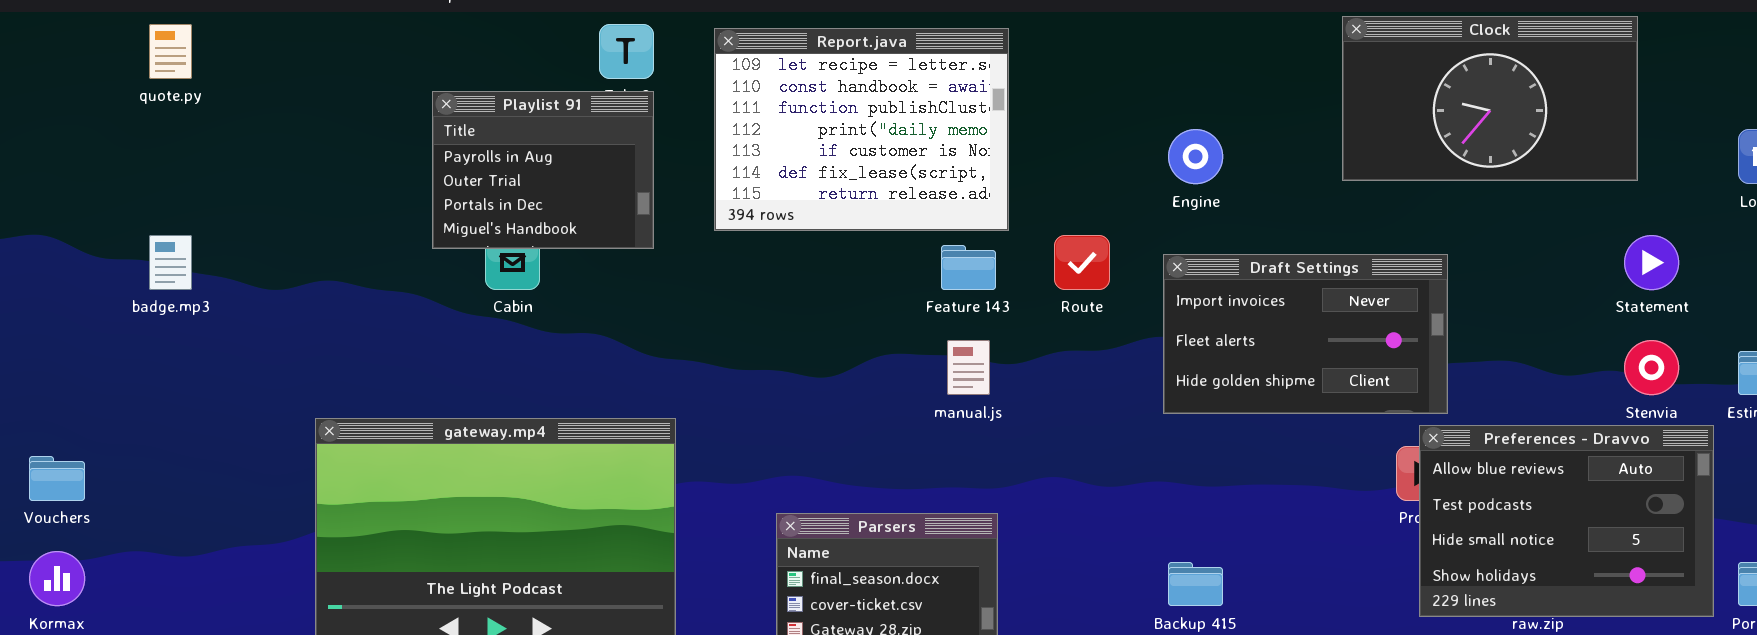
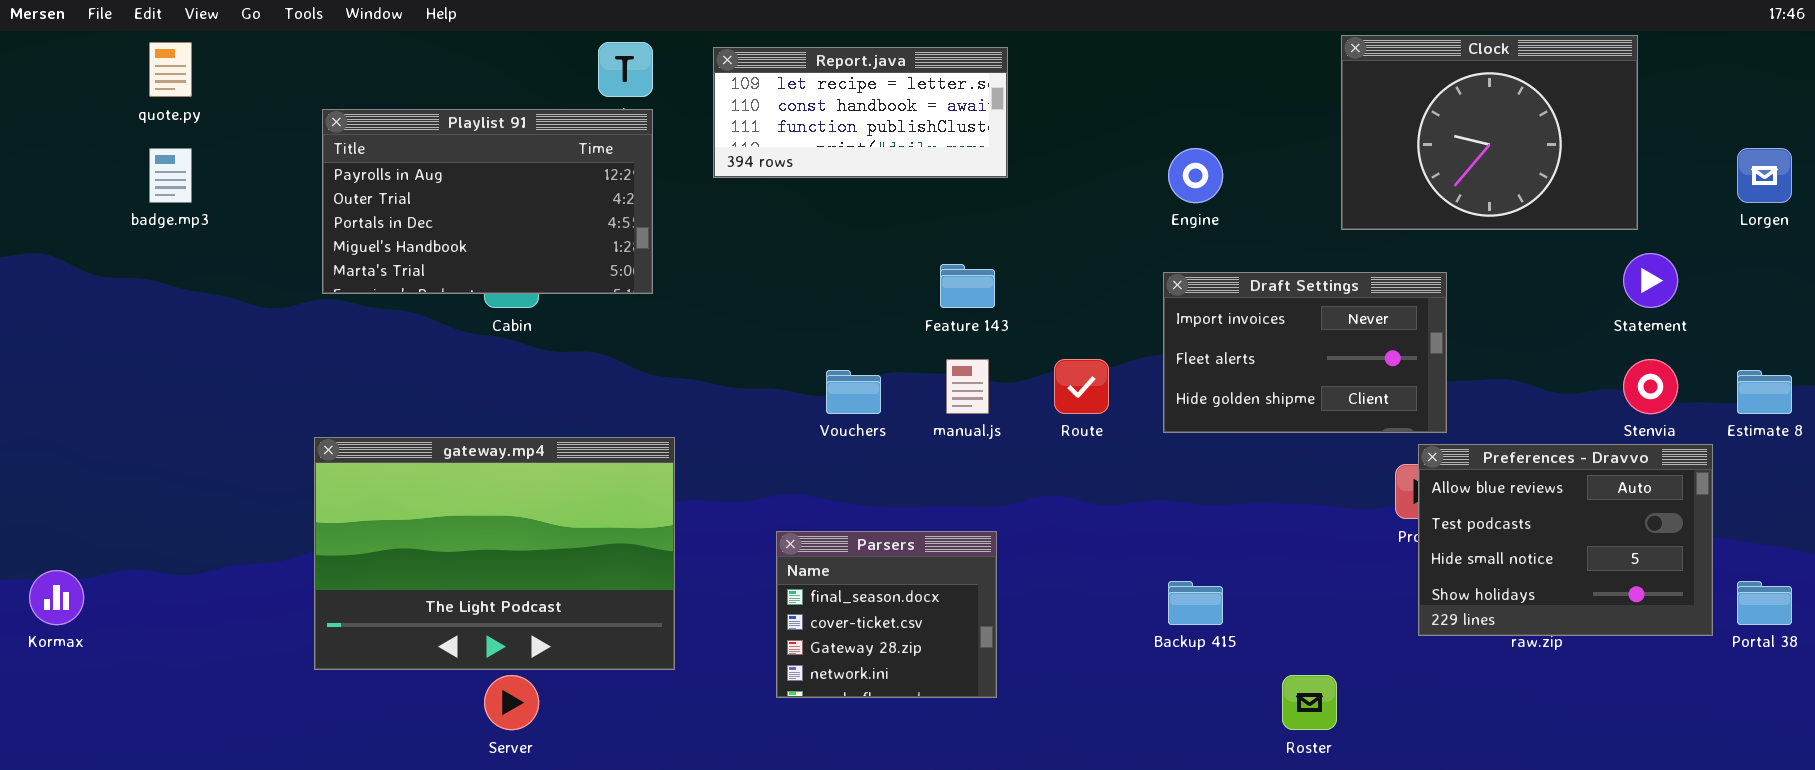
Clock: [1342,16,1638,181] -> [1341,35,1638,230], resized
Report.java: [714,28,1009,231] -> [713,47,1008,178], resized
Playlist 91: [432,91,654,249] -> [322,109,653,294], resized
badge.mp3: [149,235,192,290] -> [149,148,192,203], moved
Route: [1054,235,1110,290] -> [1054,359,1109,414], moved
Vouchers: [29,456,85,501] -> [826,370,881,414], moved

